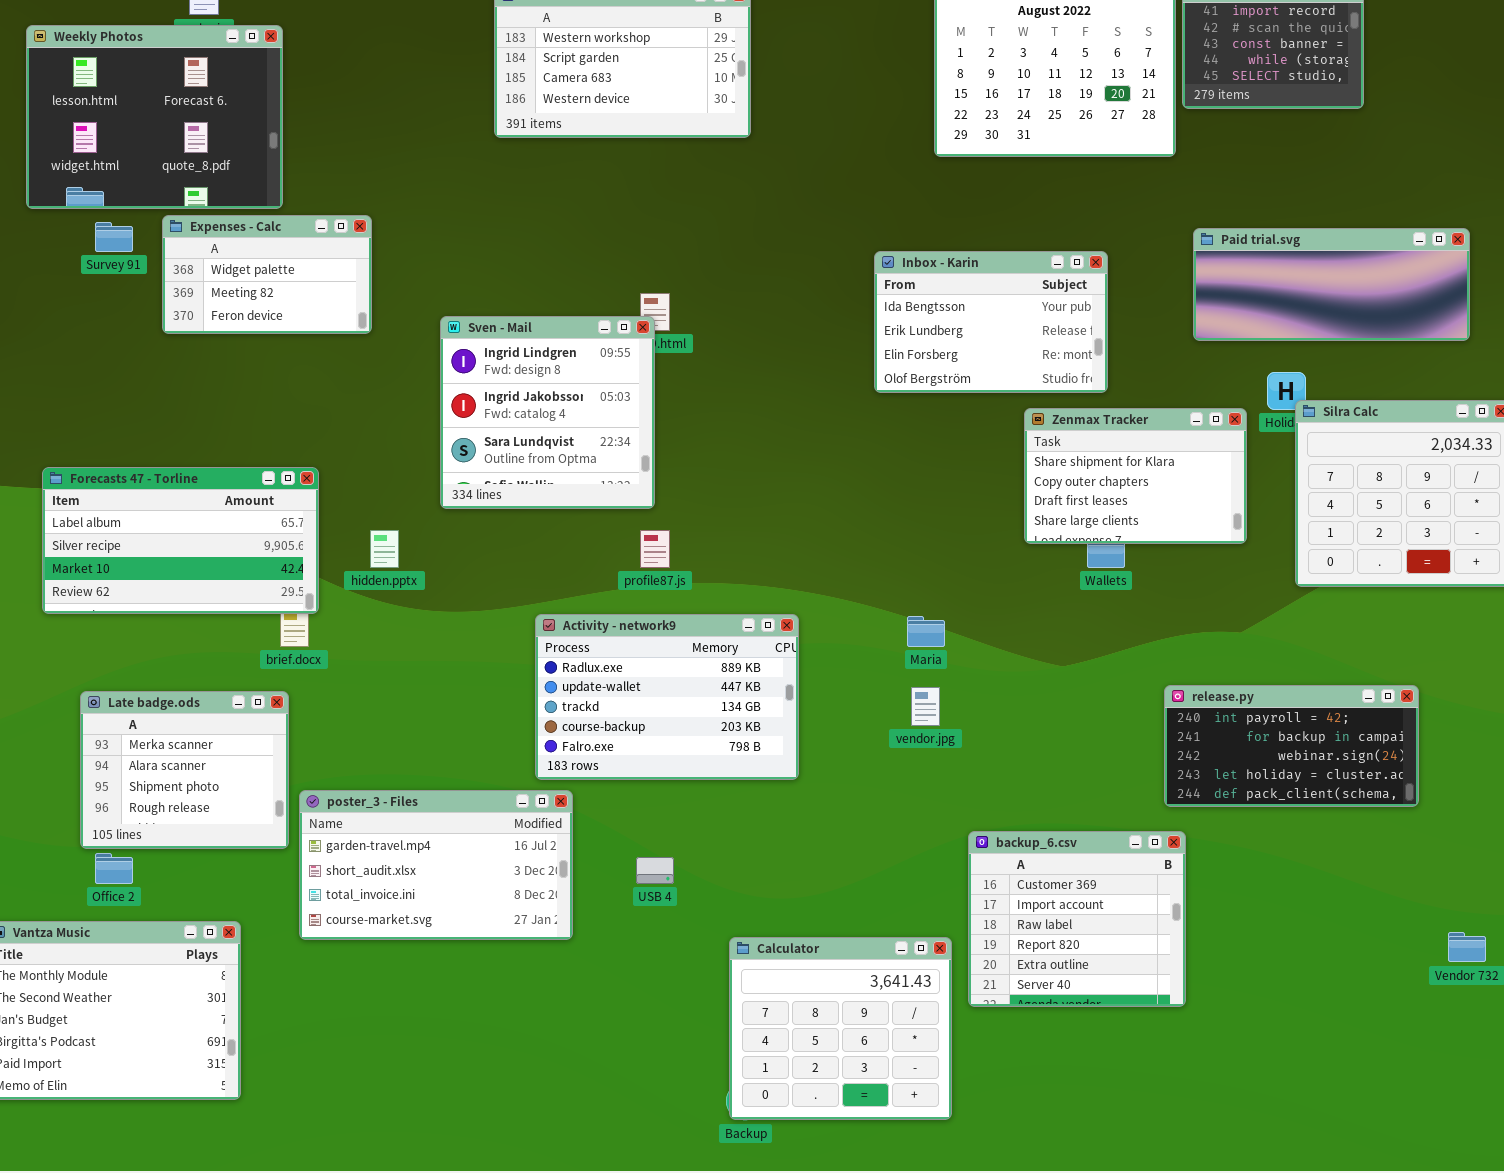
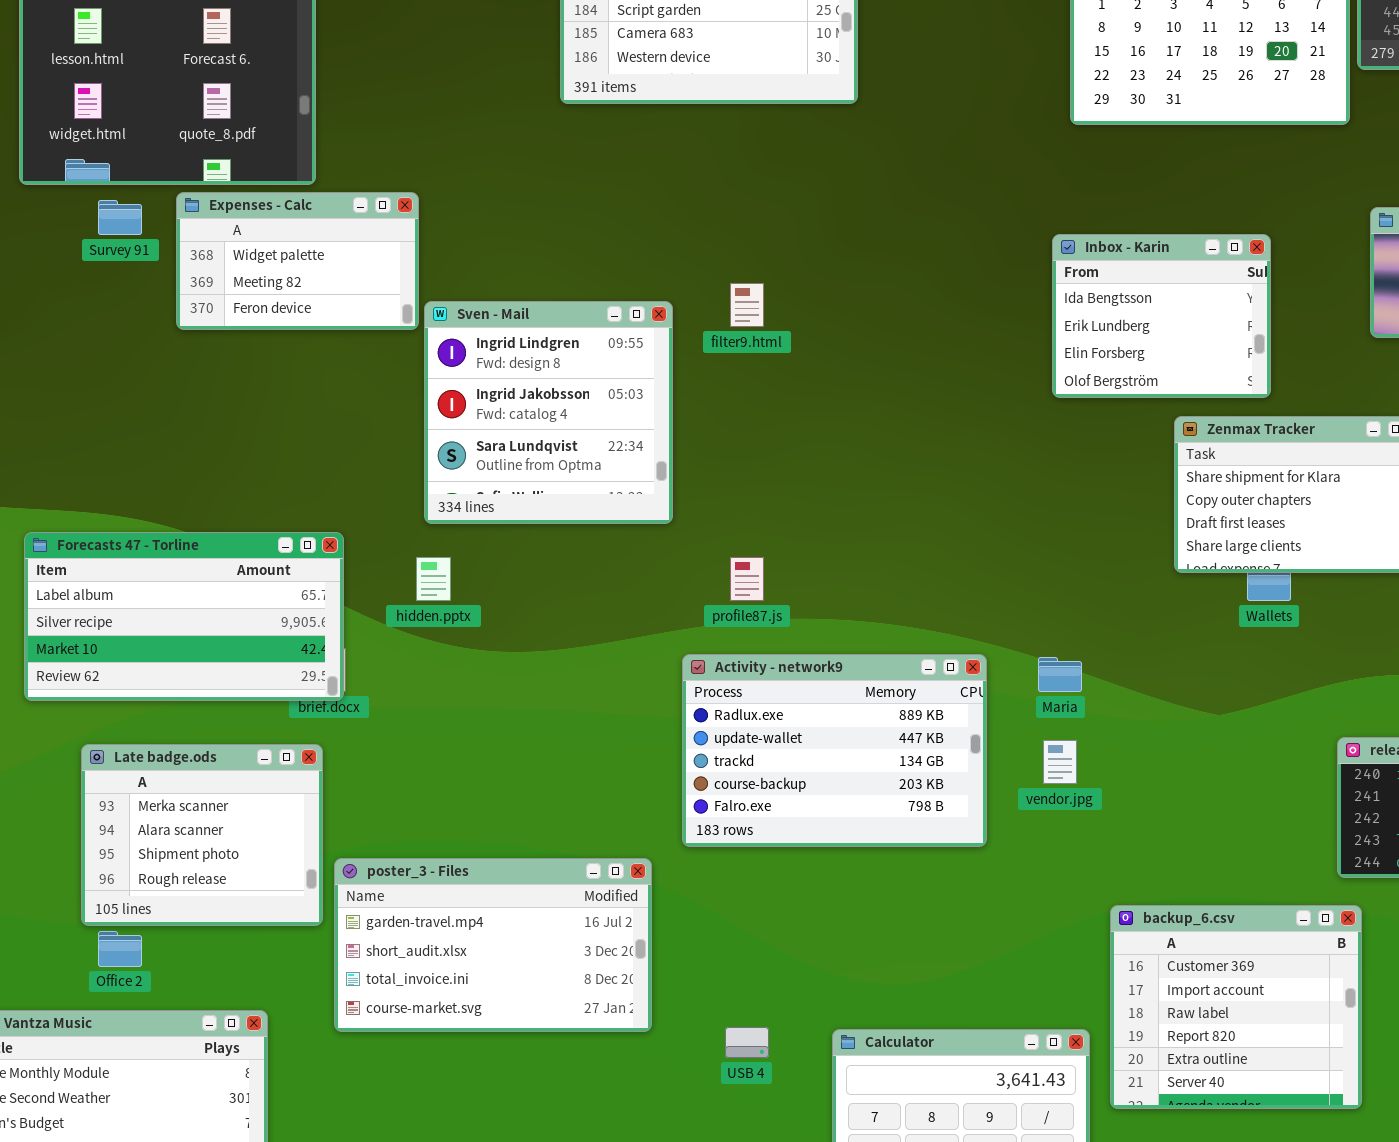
Inbox - Karin: [874,251,1108,393] -> [1052,234,1271,398], resized
Sven - Mail: [440,316,655,509] -> [424,301,673,524], moved
Forecasts 47 - Torline: [42,467,319,614] -> [24,532,344,701], moved
Activity - network9: [535,614,799,780] -> [682,654,987,847], moved
USB 4: [636,857,674,884] -> [725,1027,769,1058], moved

